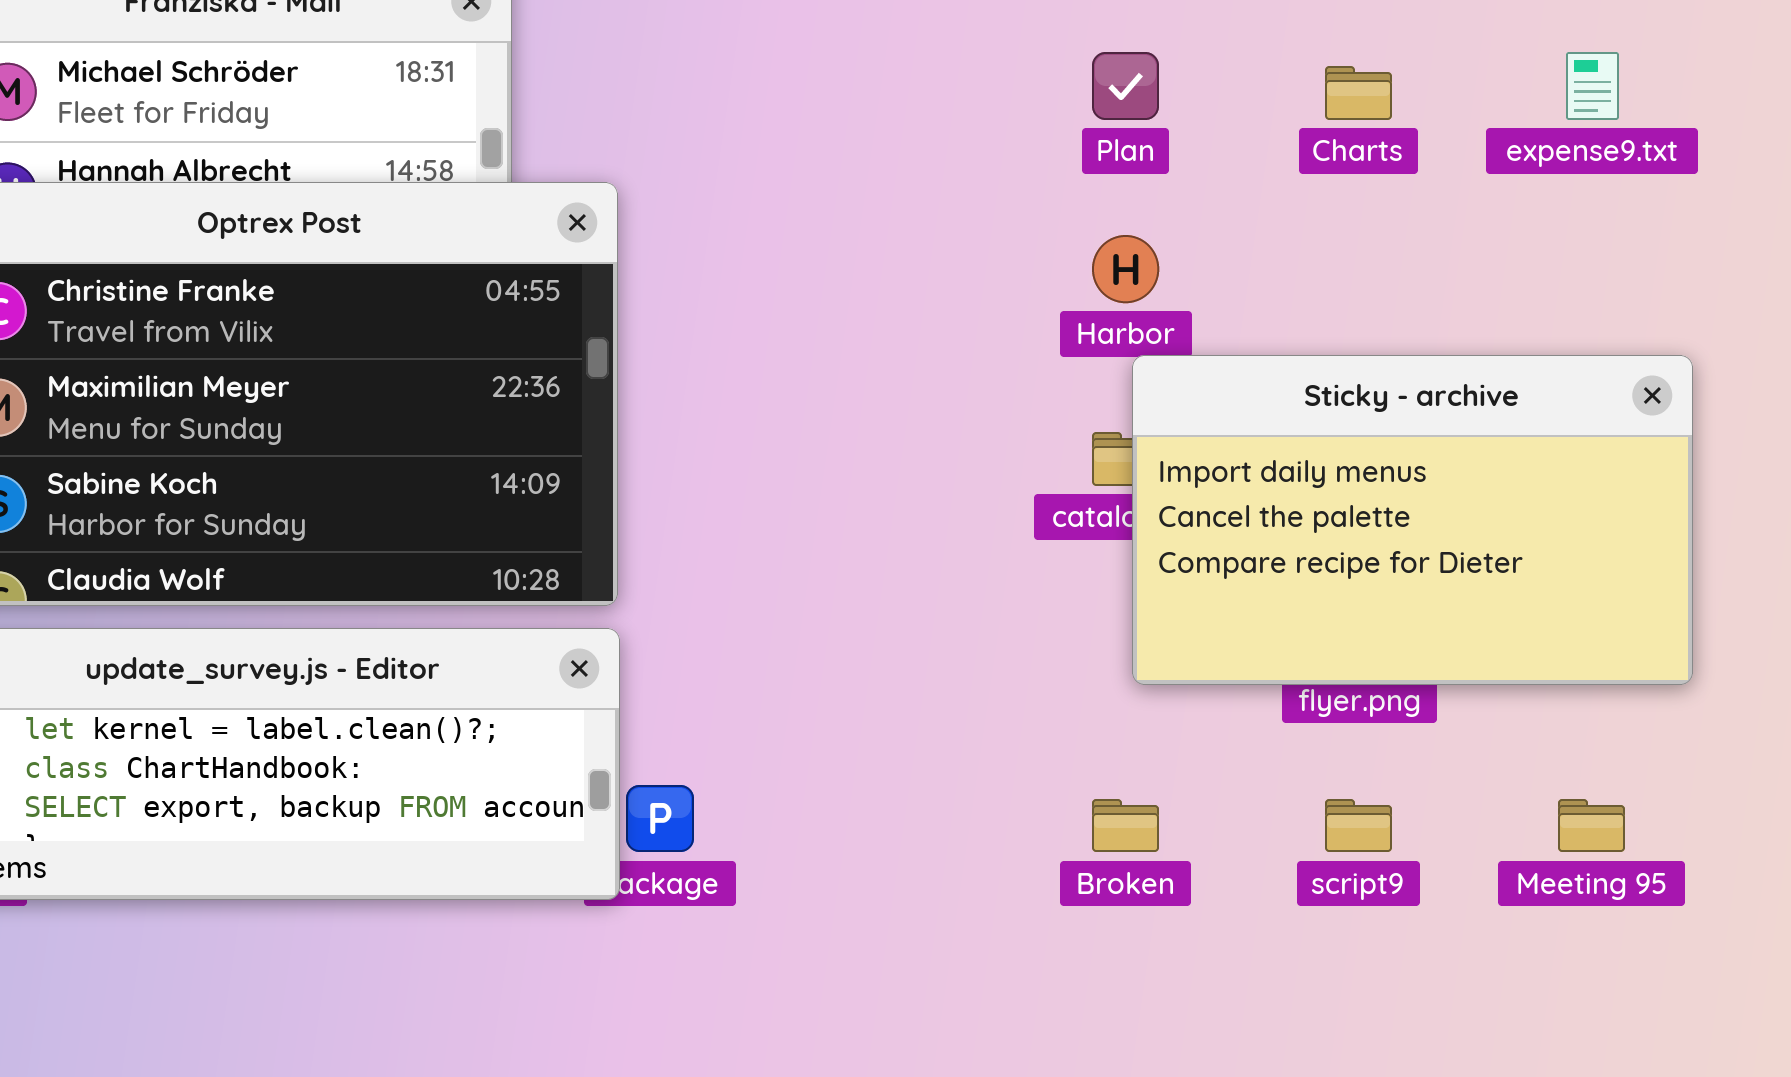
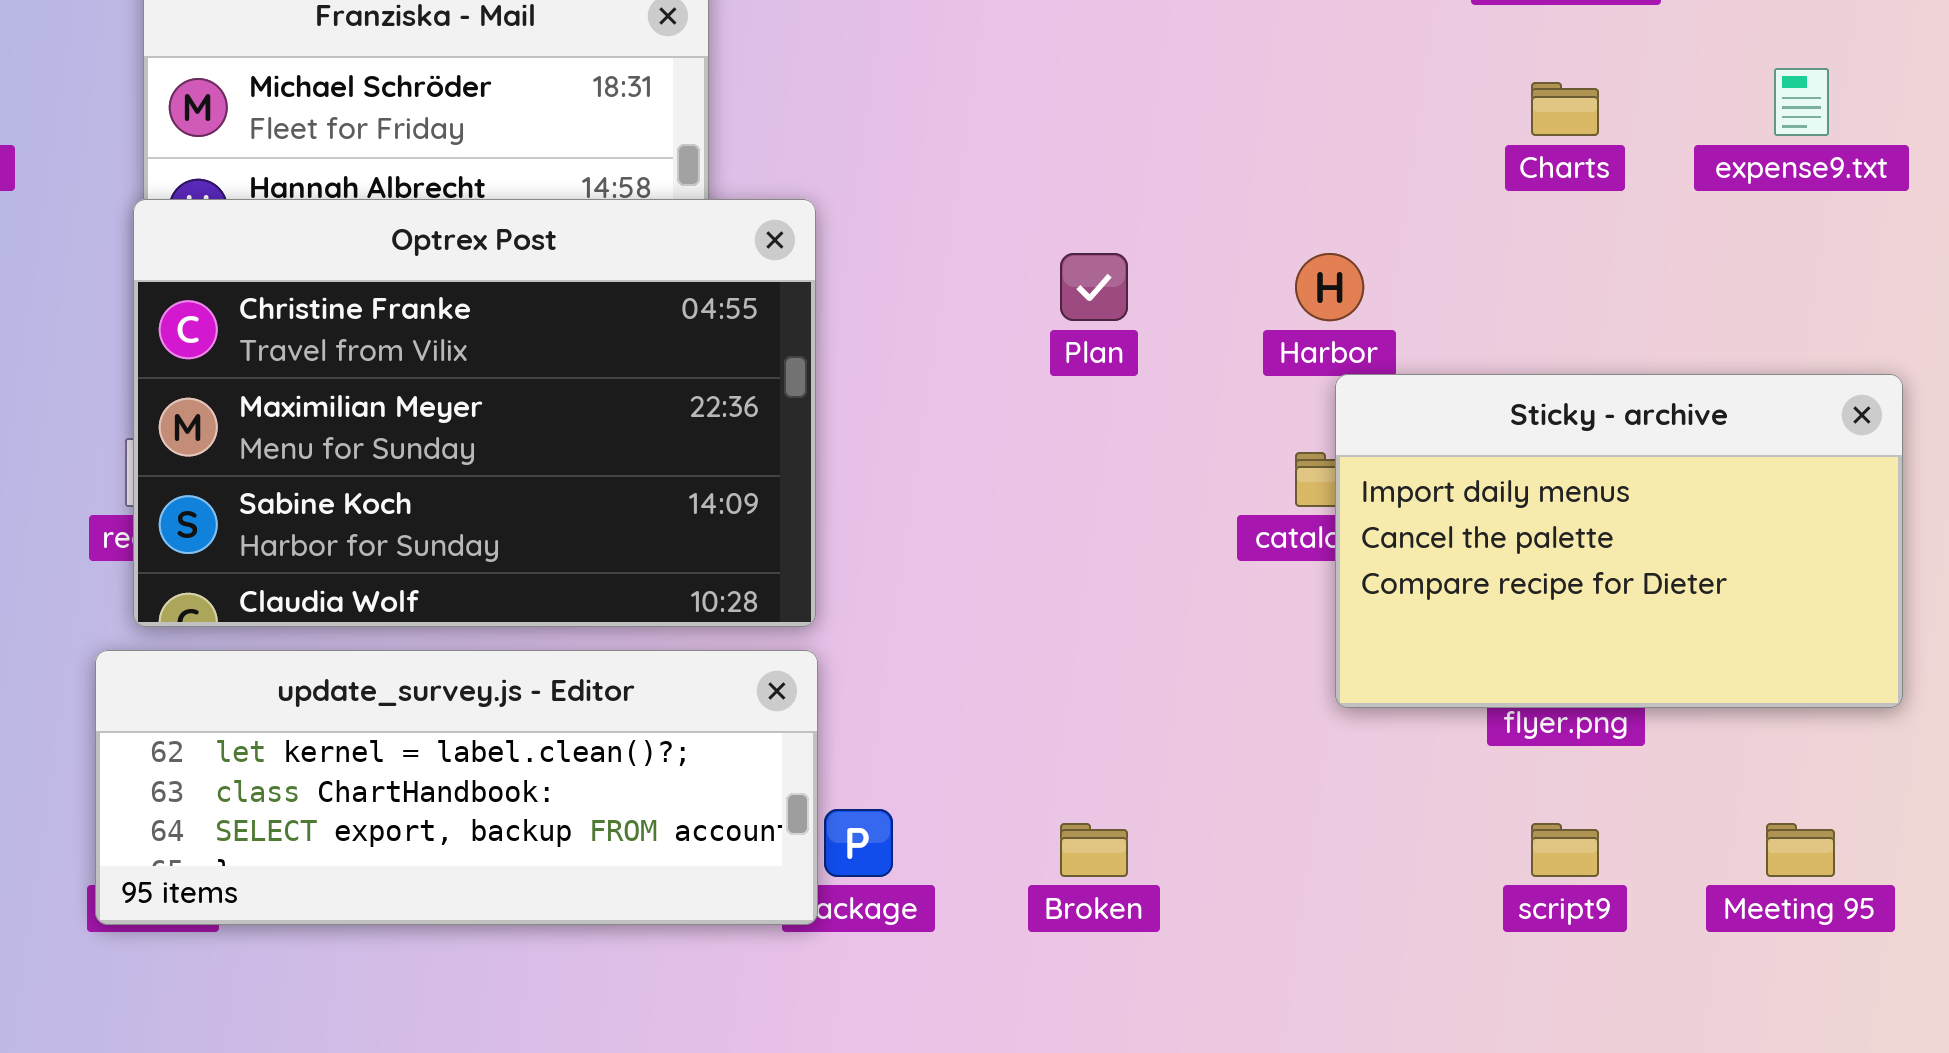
Plan: [1092,52,1159,120] -> [1060,253,1128,321], moved
Broken: [1092,799,1159,852] -> [1060,823,1128,877], moved

